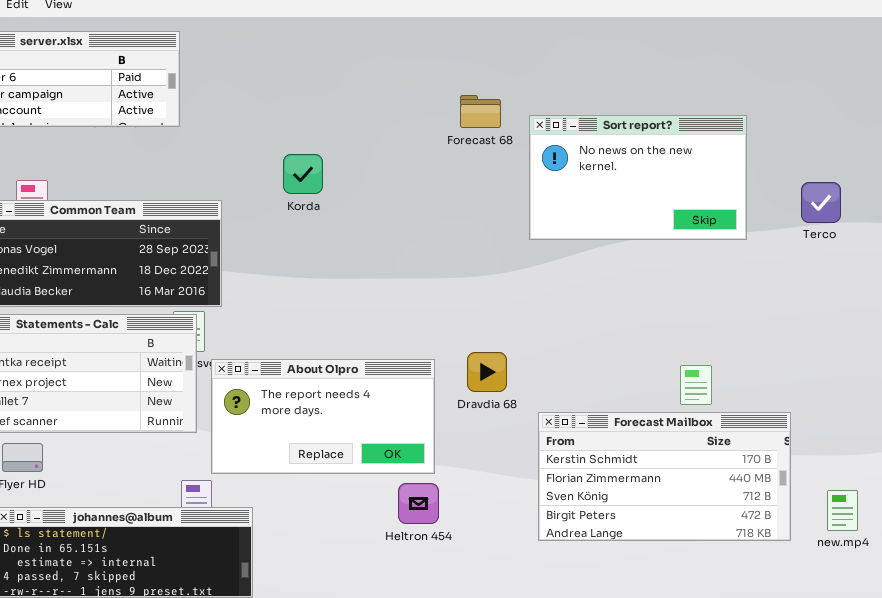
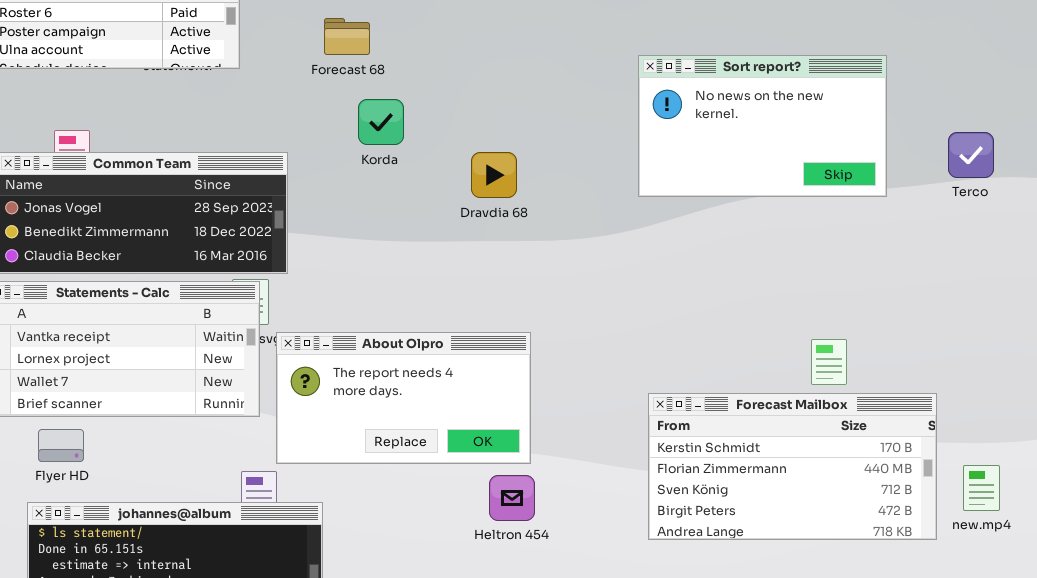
Forecast 68: [460,95,501,128] -> [324,18,370,55], moved
Dravdia 68: [467,352,507,392] -> [471,152,517,198], moved
new.mp4: [827,490,858,531] -> [963,465,1000,511], moved

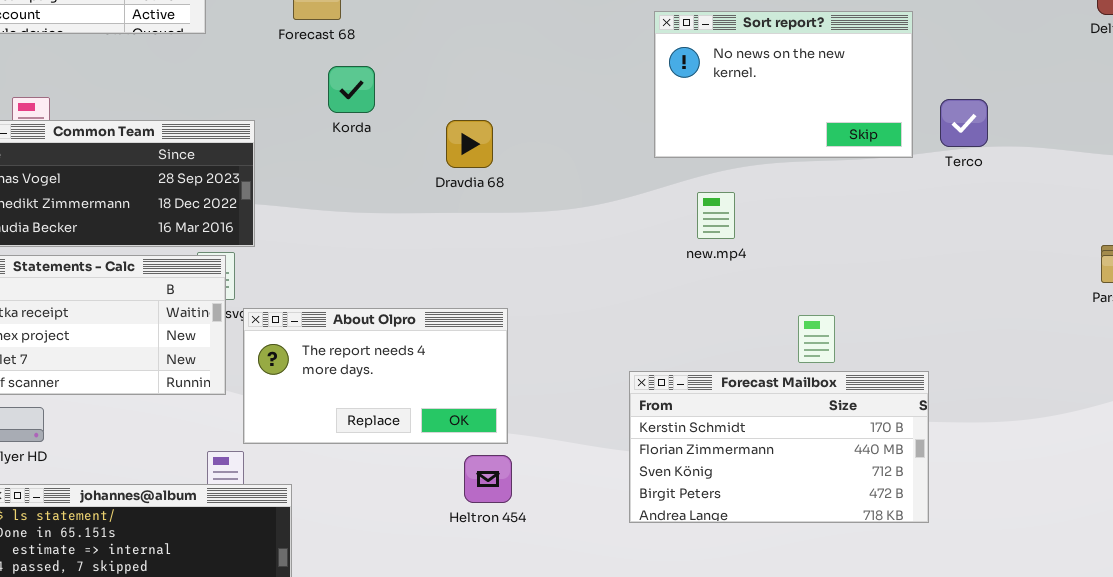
Sort report?: [638,55,887,197] -> [654,11,913,158], moved
new.mp4: [963,465,1000,511] -> [697,192,735,239], moved

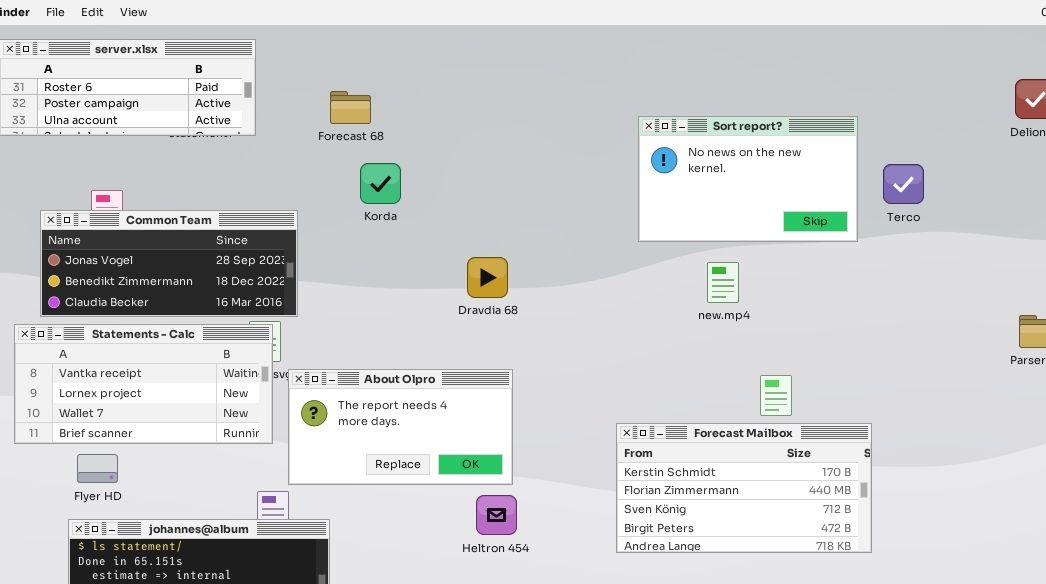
Terco: [940,99,988,147] -> [883,164,924,204], moved
Dravdia 68: [446,120,493,168] -> [467,257,508,298], moved
new.mp4: [697,192,735,239] -> [707,262,739,303], moved

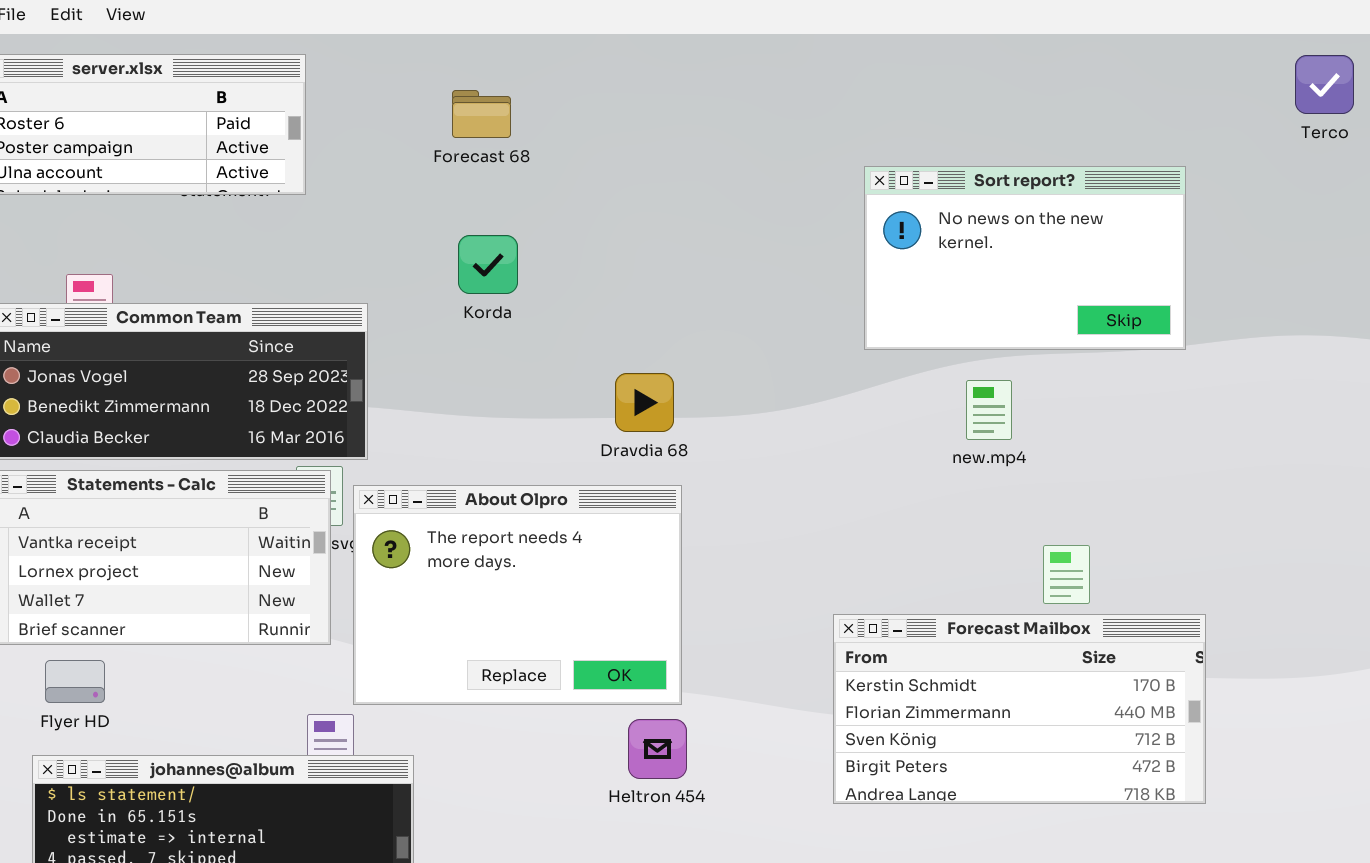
Forecast 68: [330,91,371,124] -> [452,90,511,138], moved
Terco: [883,164,924,204] -> [1295,55,1354,114], moved
About Olpro: [288,369,513,485] -> [353,485,682,705], resized

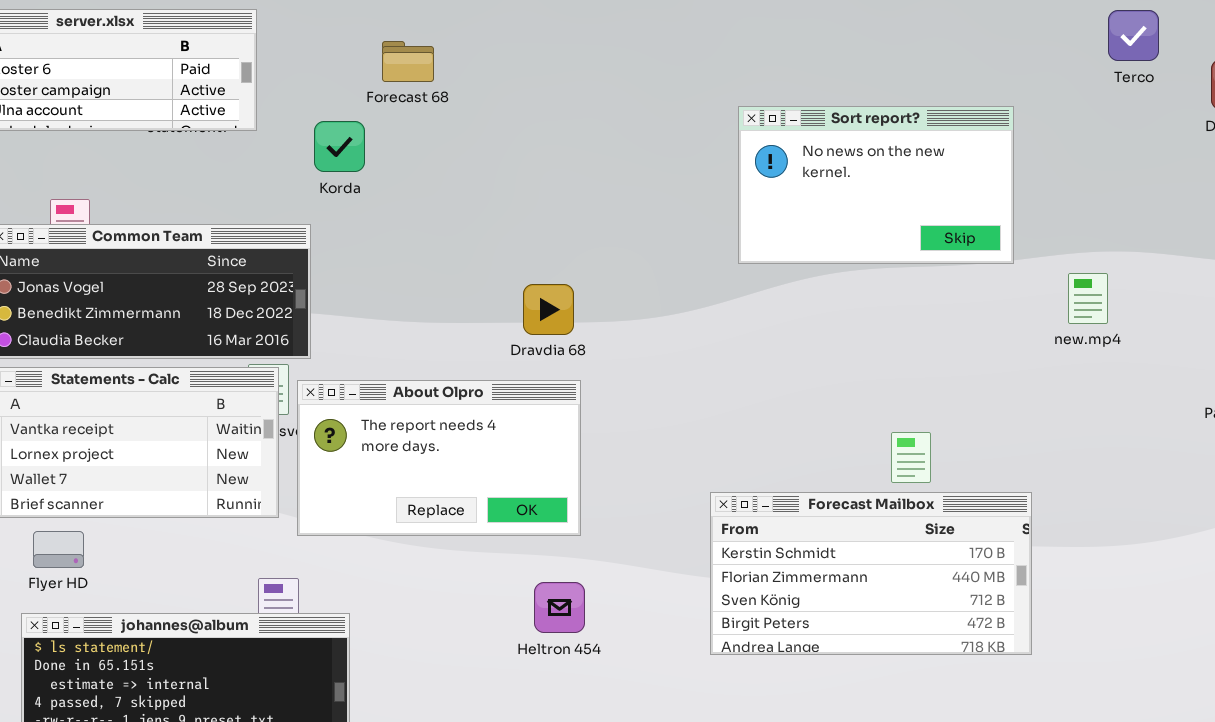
Korda: [458,235,518,294] -> [314,121,365,172], moved
new.mp4: [966,380,1012,440] -> [1068,273,1108,324], moved
About Olpro: [353,485,682,705] -> [297,380,581,536], resized

